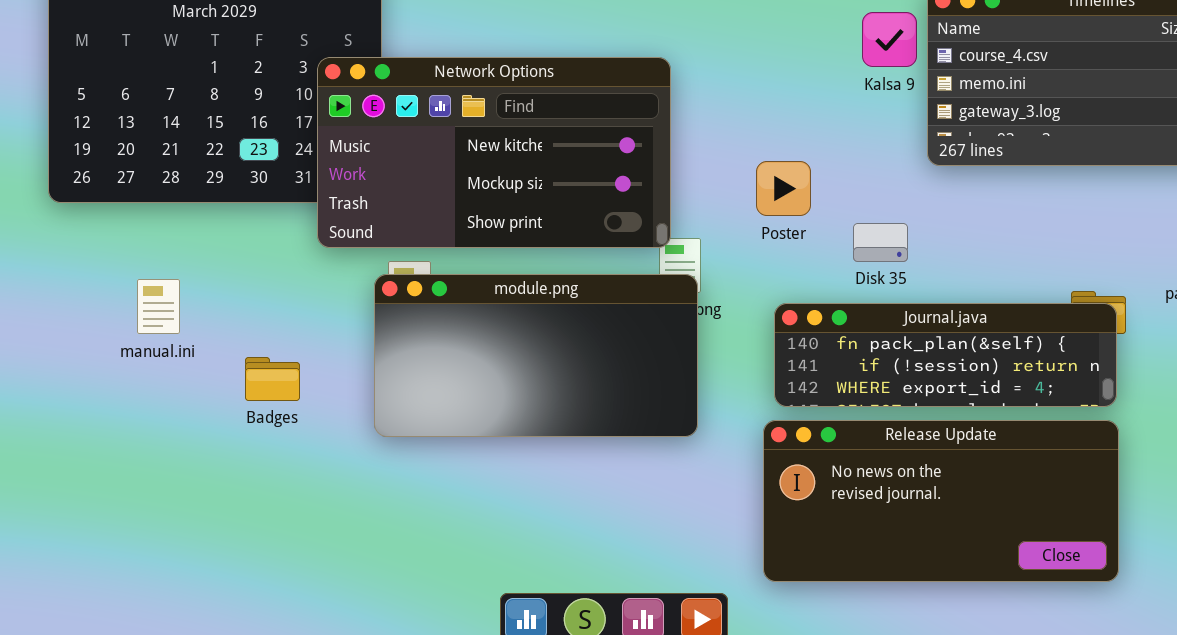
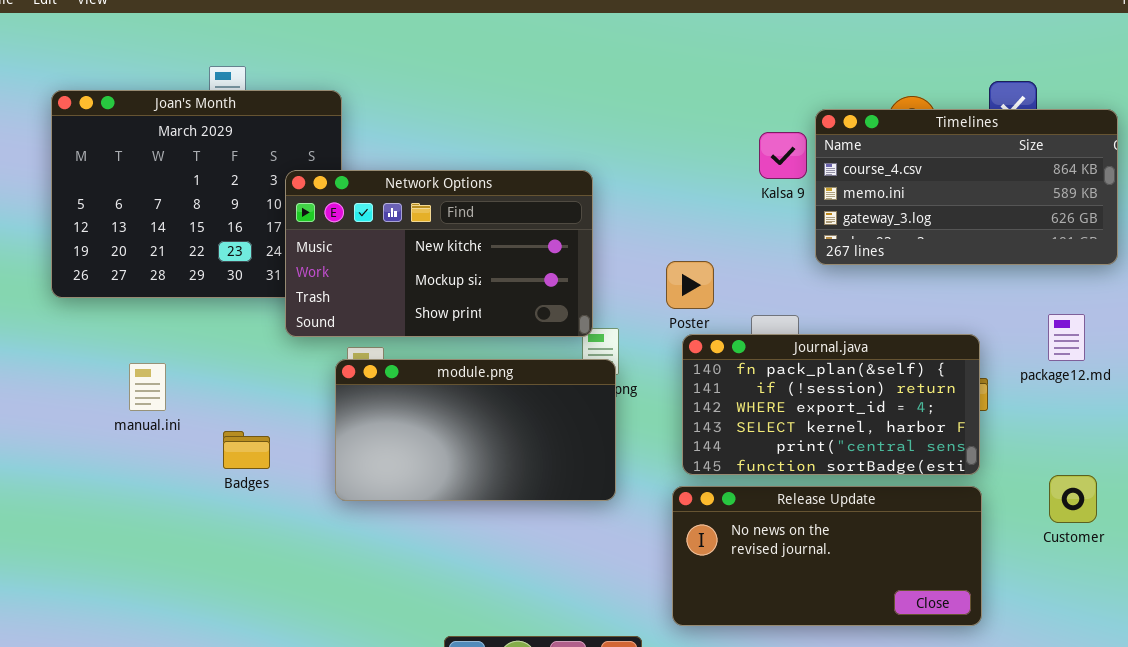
Journal.java: [774,303,1117,407] -> [682,334,980,475], resized

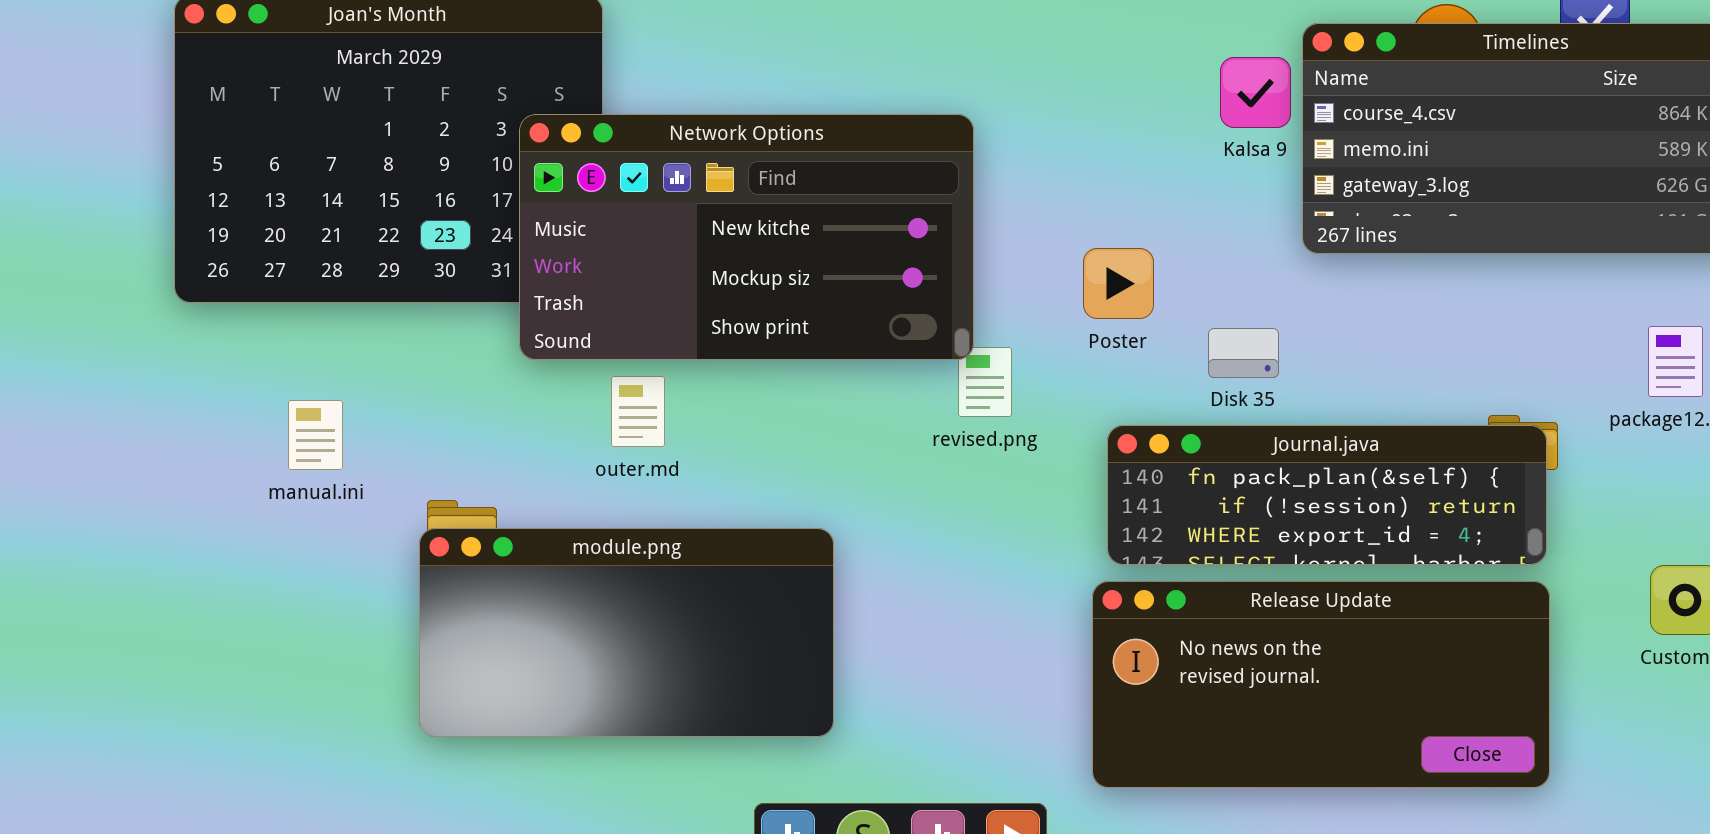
Journal.java: [682,334,980,475] -> [1107,425,1547,565], resized
module.png: [335,359,616,501] -> [419,528,834,737], moved

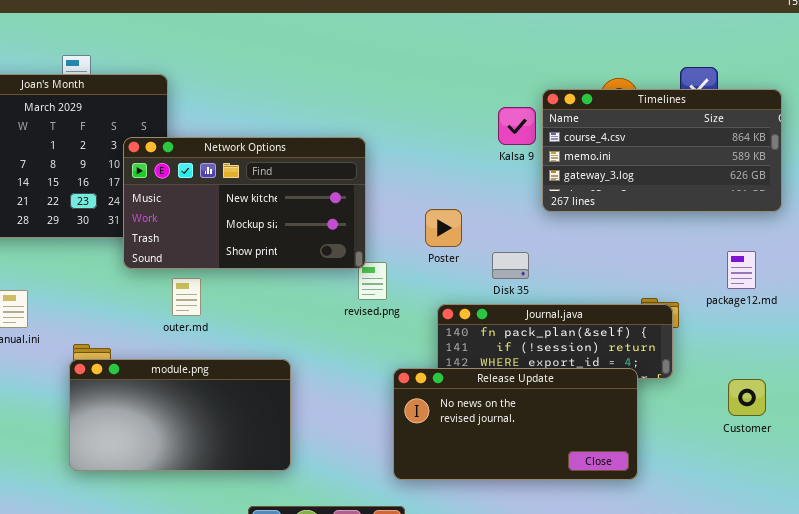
Release Update: [1092,581,1550,788] -> [393,368,638,480], moved

